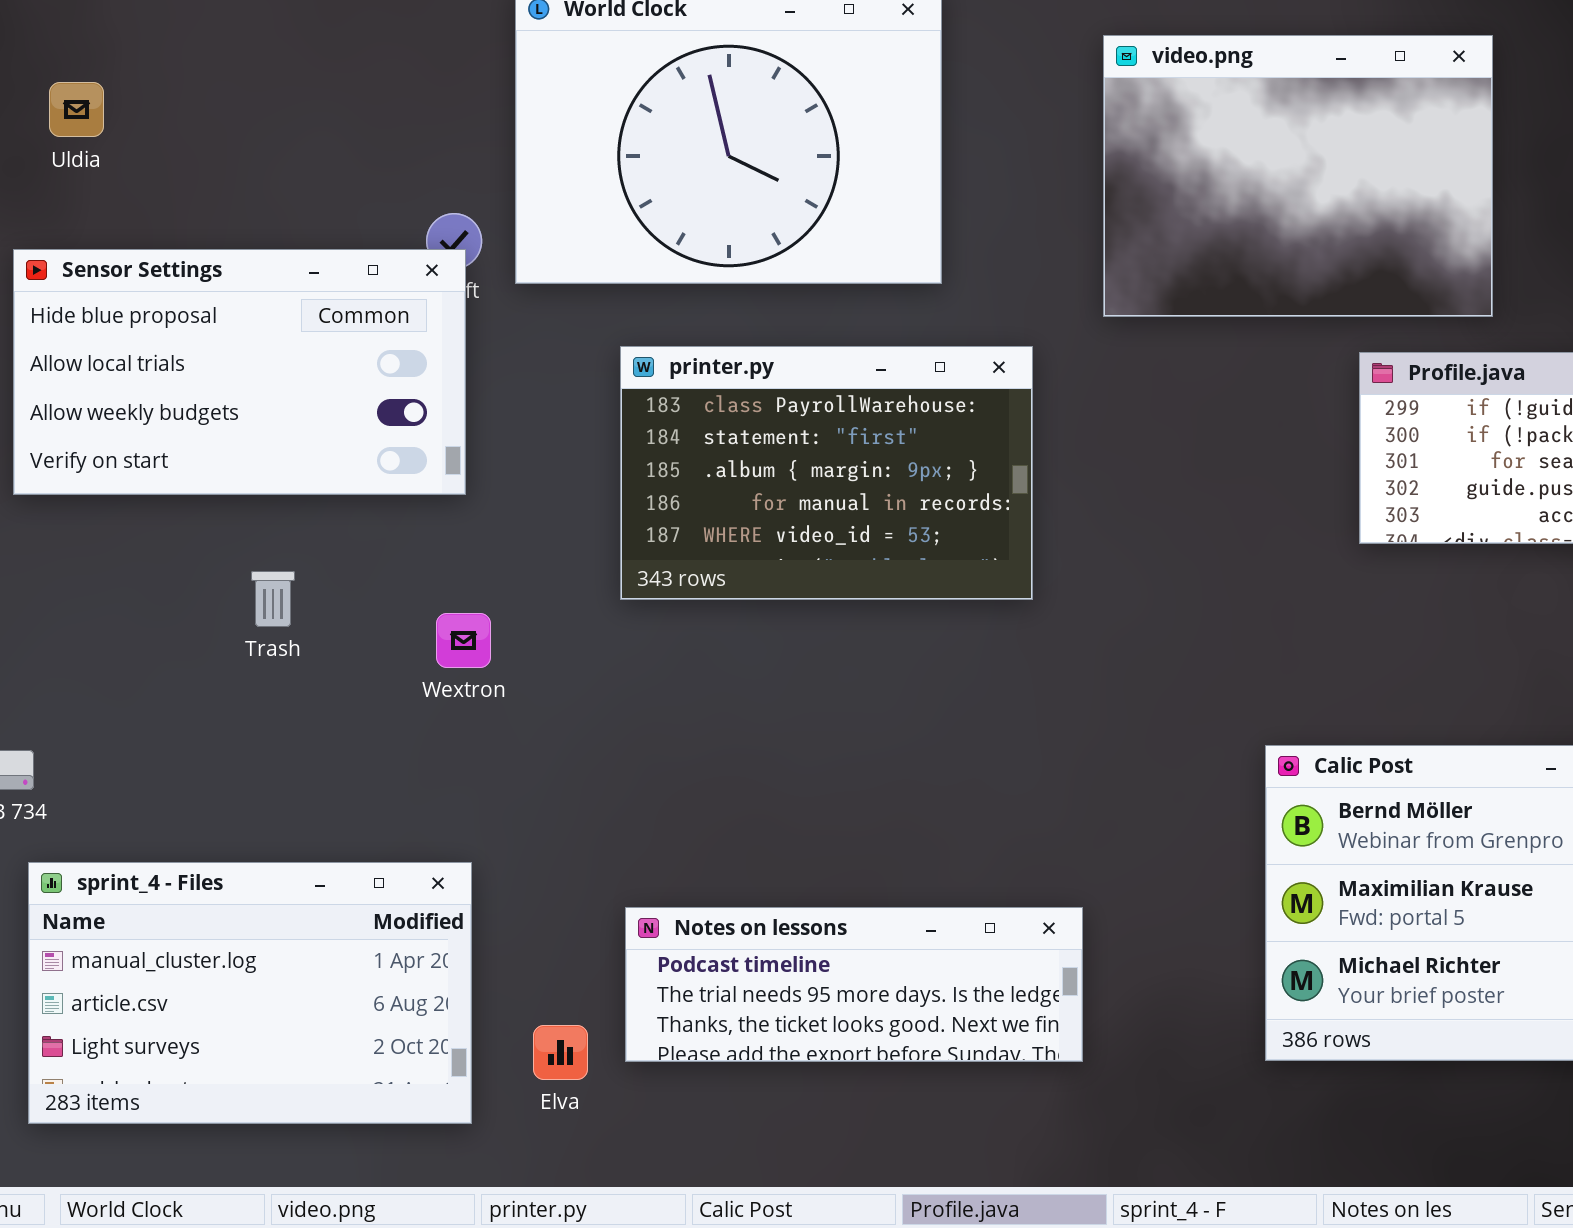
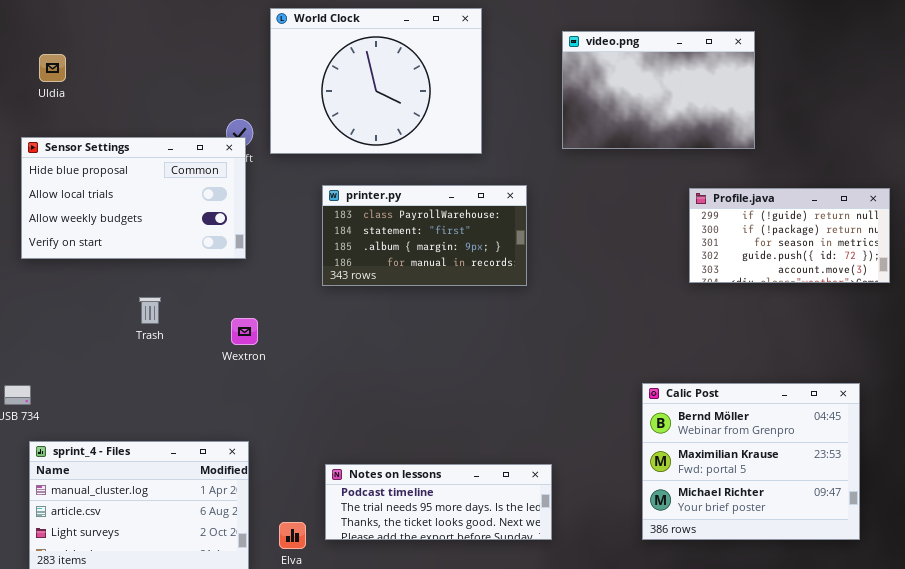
video.png: [1103,35,1493,317] -> [562,31,755,149], resized
printer.py: [620,346,1033,600] -> [322,185,527,286], resized

